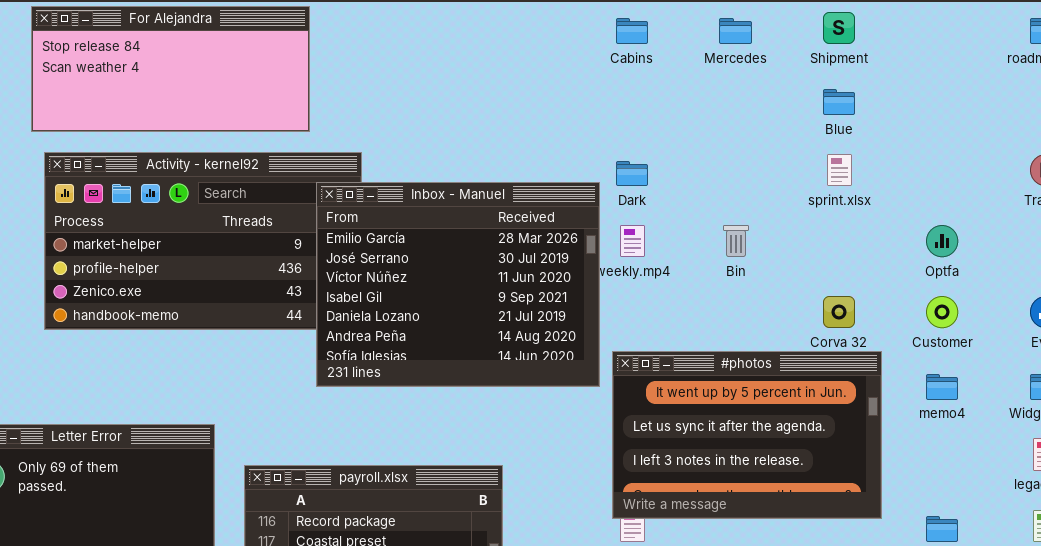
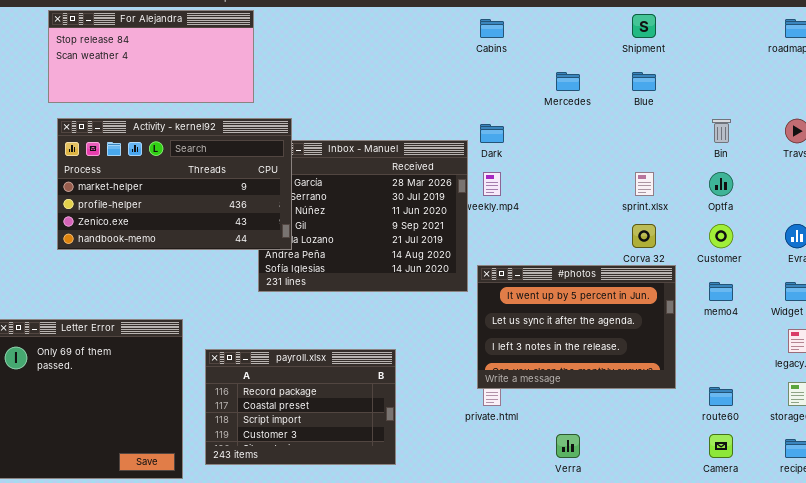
Mercedes: [719,18,752,44] -> [556,72,580,91], moved
Activity - kernel92: [44,152,362,330] -> [57,118,292,250], raised
sprint.xlsx: [827,154,852,186] -> [635,172,654,196], moved
Bin: [723,225,749,257] -> [712,119,731,143], moved

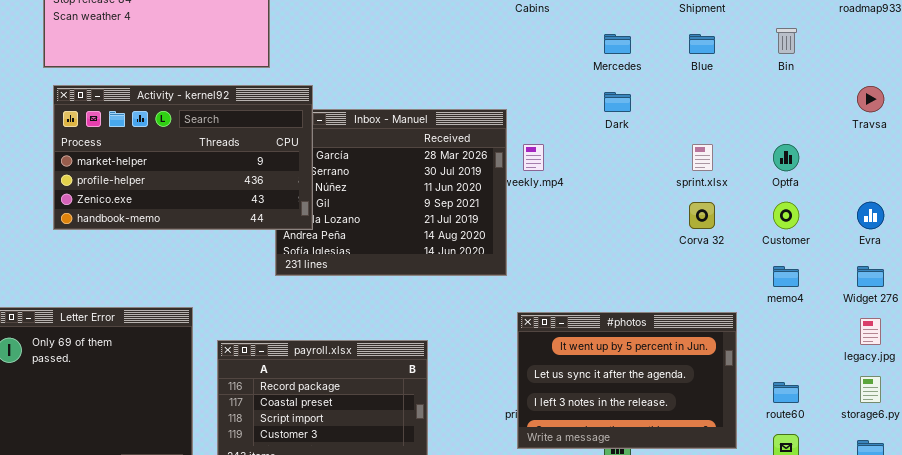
Bin: [712,119,731,143] -> [776,28,797,54], moved
Dark: [480,124,504,143] -> [604,92,631,112], moved
#photos: [477,265,676,389] -> [517,312,737,449], moved

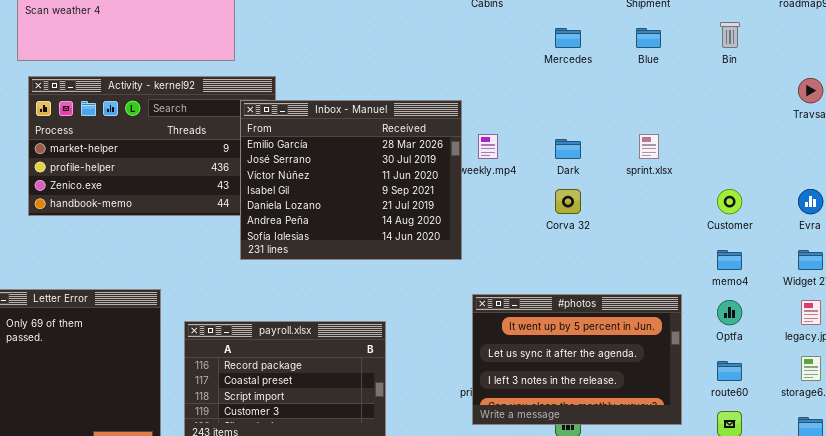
Dark: [604,92,631,112] -> [555,139,581,159], moved
Inbox - Manuel: [275,109,507,276] -> [240,100,462,260], raised
Optfa: [773,144,799,171] -> [717,300,742,325], moved
Corva 32: [689,202,715,229] -> [555,189,581,214], moved

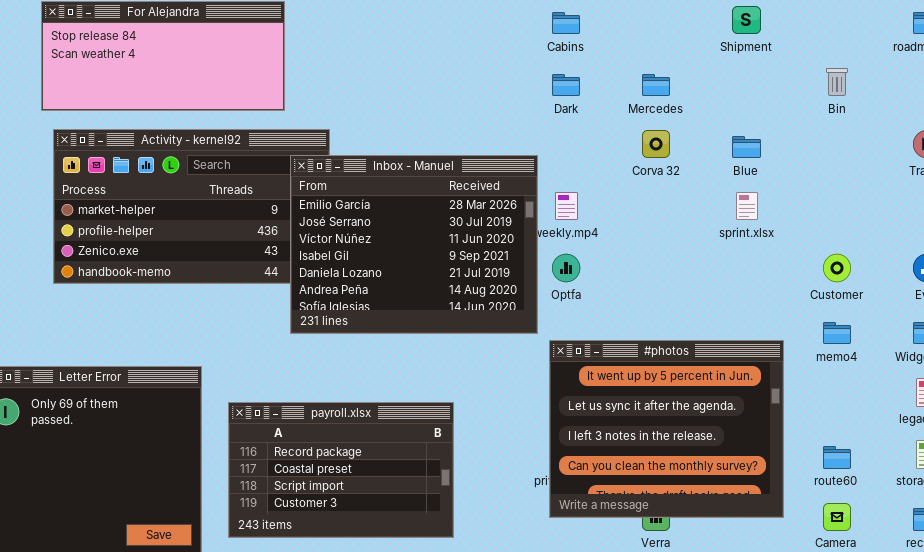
Blue: [636,28,661,48] -> [732,136,761,158], moved
Dark: [555,139,581,159] -> [552,74,580,96], moved
Corva 32: [555,189,581,214] -> [642,130,670,158], moved
#photos: [472,294,682,425] -> [549,340,784,518], resized
Optfa: [717,300,742,325] -> [552,254,580,282], moved

